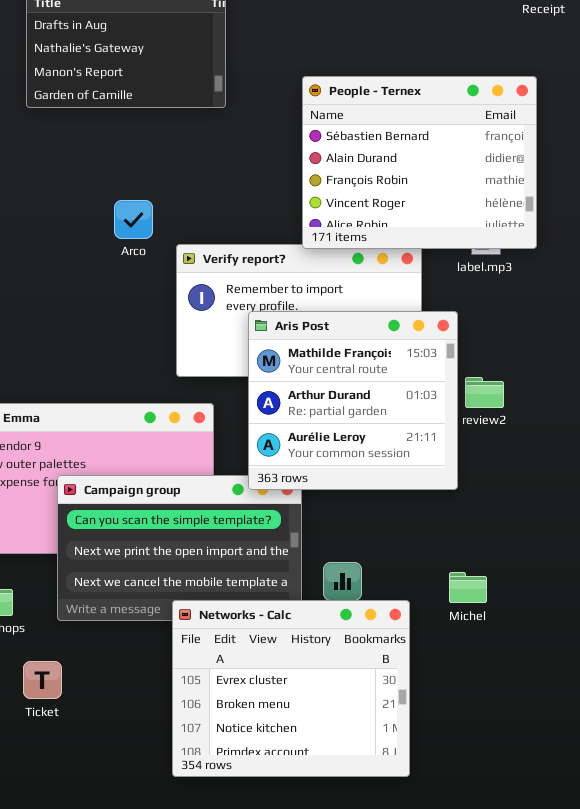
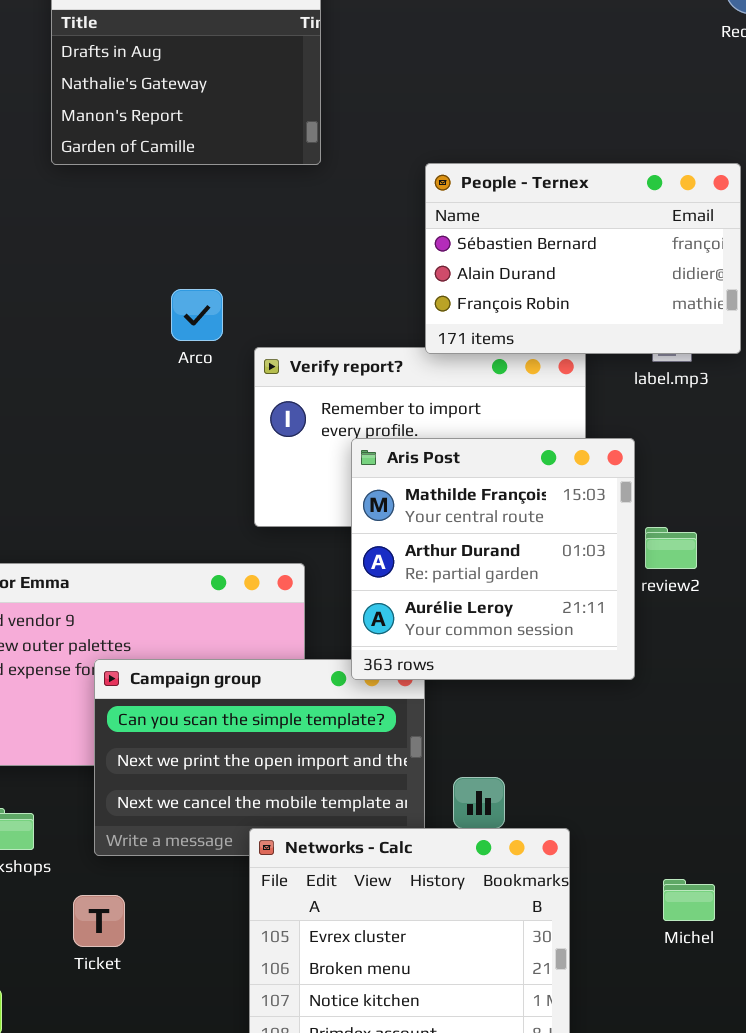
People - Ternex: [302,76,537,249] -> [425,163,741,354], resized
Michel: [449,572,487,603] -> [663,879,715,921], moved
Ticket: [23,661,62,699] -> [73,895,125,947], moved

